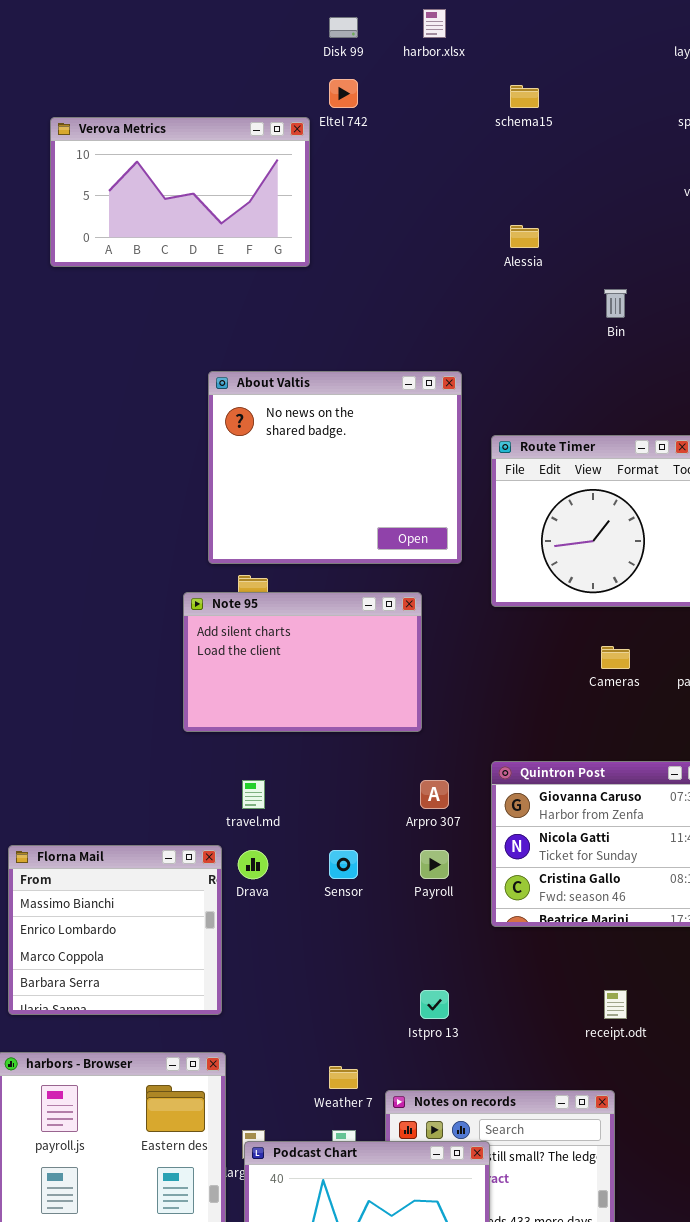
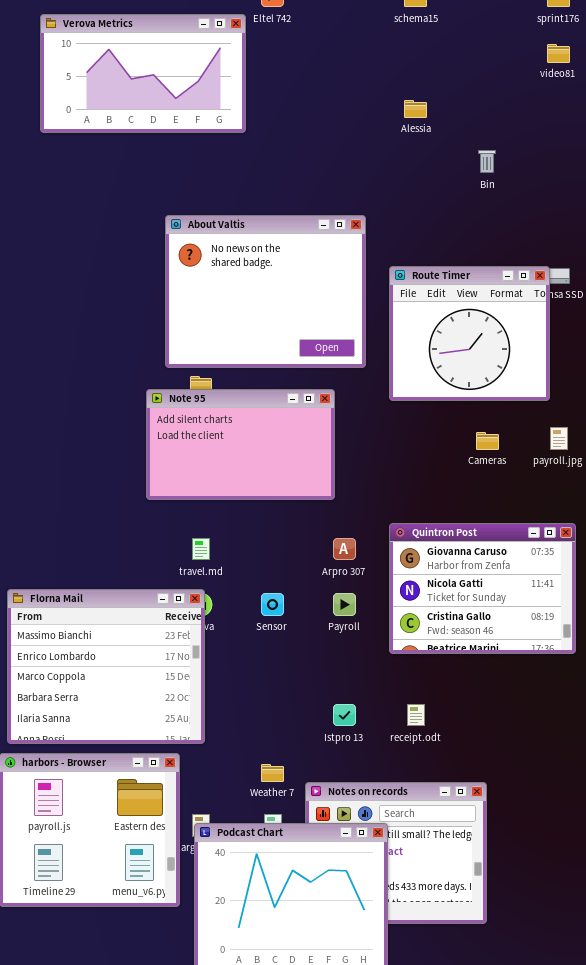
Florna Mail: [8,845,222,1015] -> [7,589,205,744], resized
receipt.odt: [604,990,627,1019] -> [407,704,425,726], moved

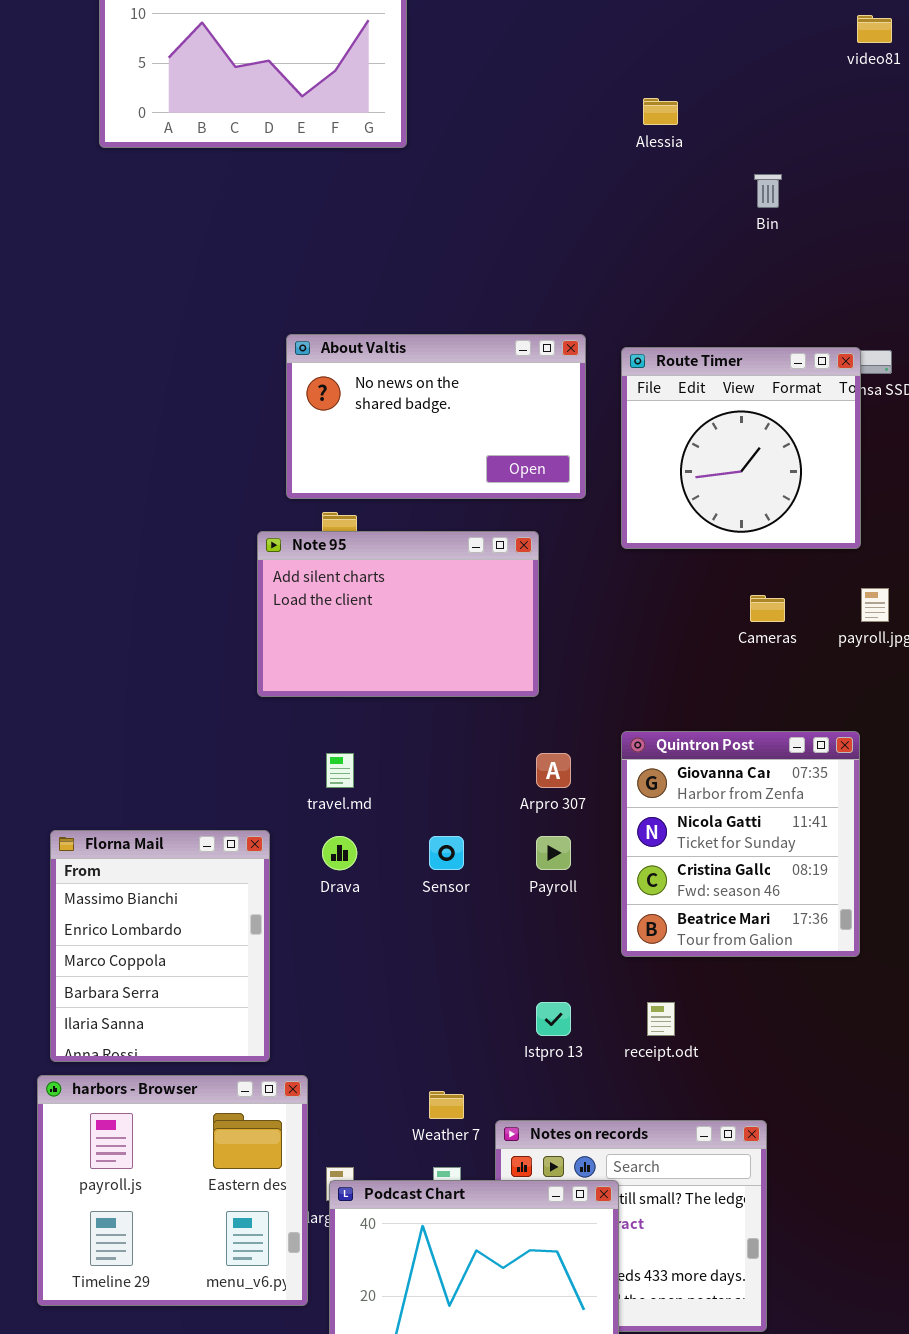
About Valtis: [165,215,366,368] -> [286,334,586,499], resized
Quintron Post: [389,523,576,654] -> [621,731,860,957], resized
Florna Mail: [7,589,205,744] -> [50,830,270,1062], resized

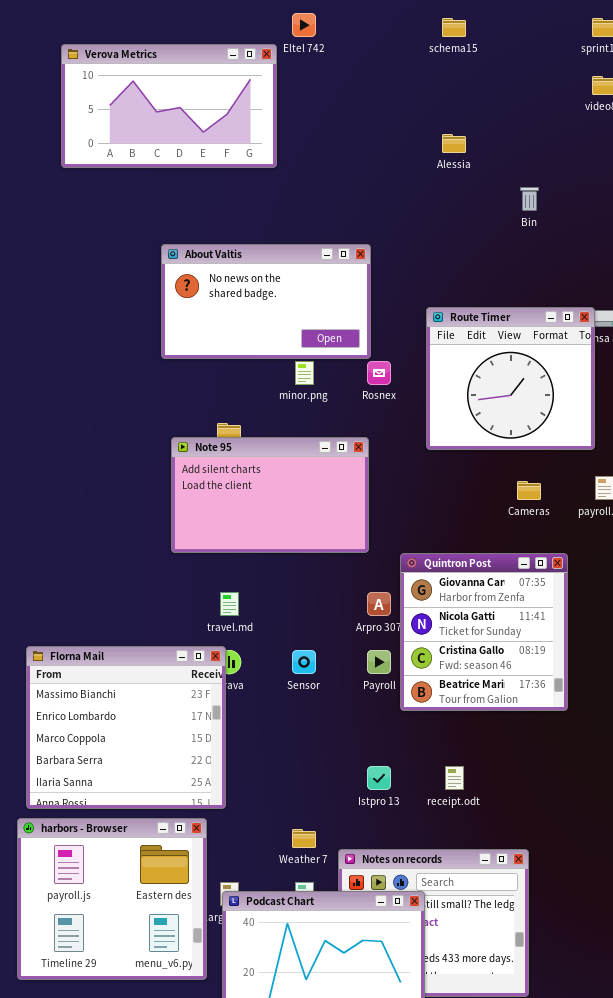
About Valtis: [286,334,586,499] -> [161,244,371,359], moved
Quintron Post: [621,731,860,957] -> [400,553,568,711], moved
Florna Mail: [50,830,270,1062] -> [26,646,226,809], resized

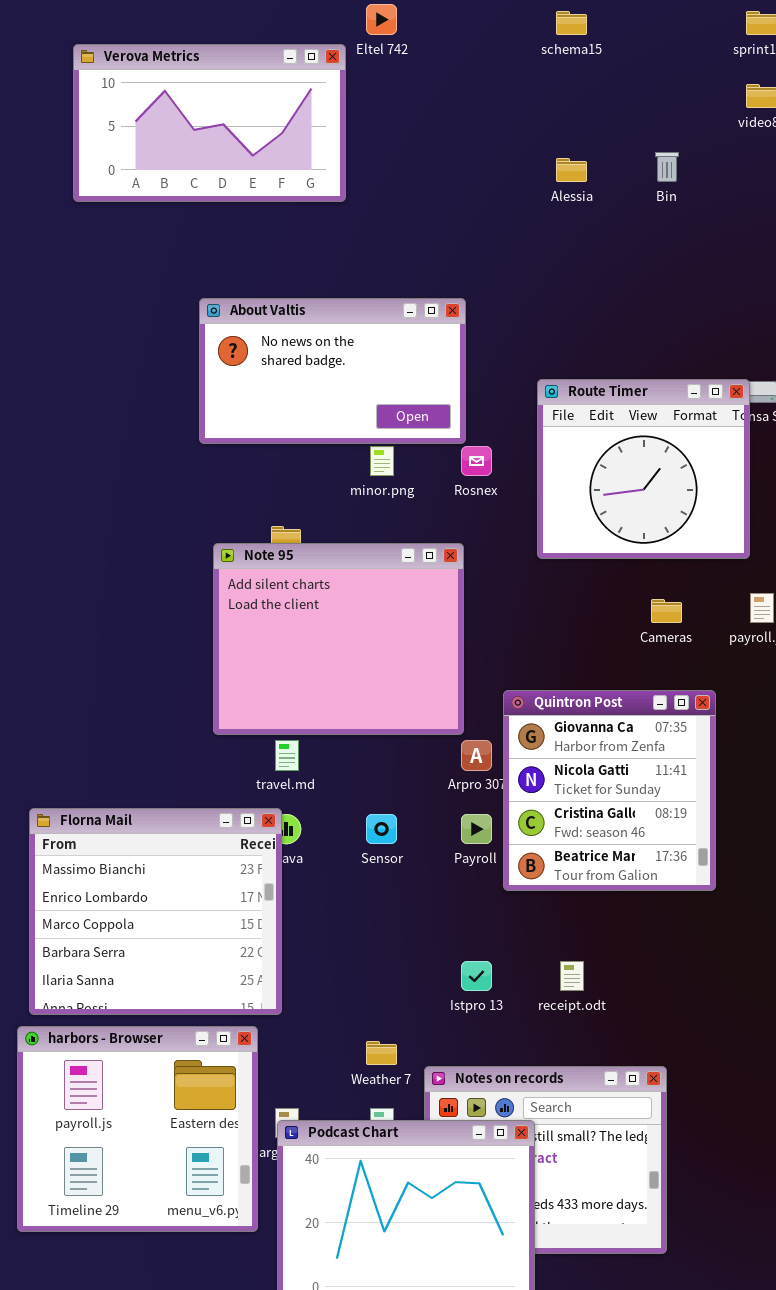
Bin: [520,187,539,211] -> [655,152,679,182], moved
Note 95: [171,437,369,553] -> [213,543,464,735], resized

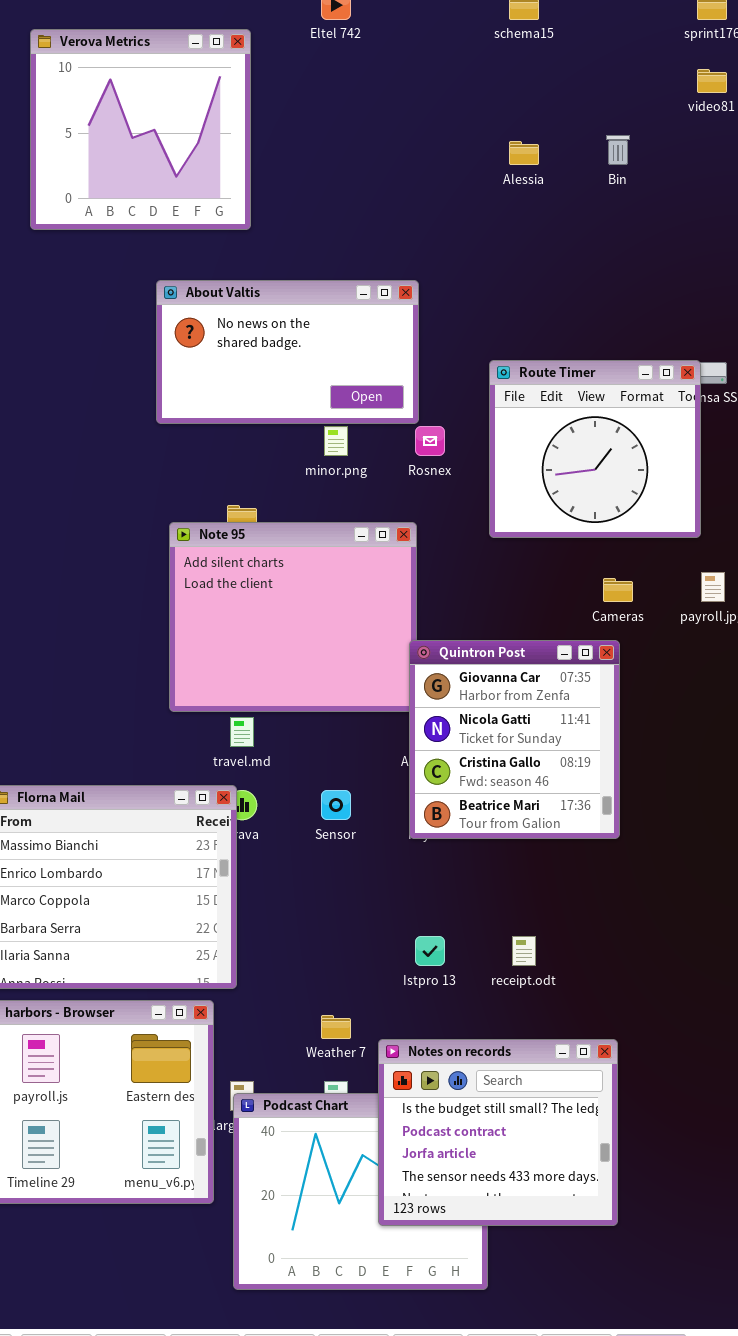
Verova Metrics: [73,44,346,202] -> [30,29,251,230], resized
Quintron Post: [503,690,716,891] -> [409,640,620,839], moved
Notes on records: [424,1066,667,1254] -> [378,1039,618,1226], raised

